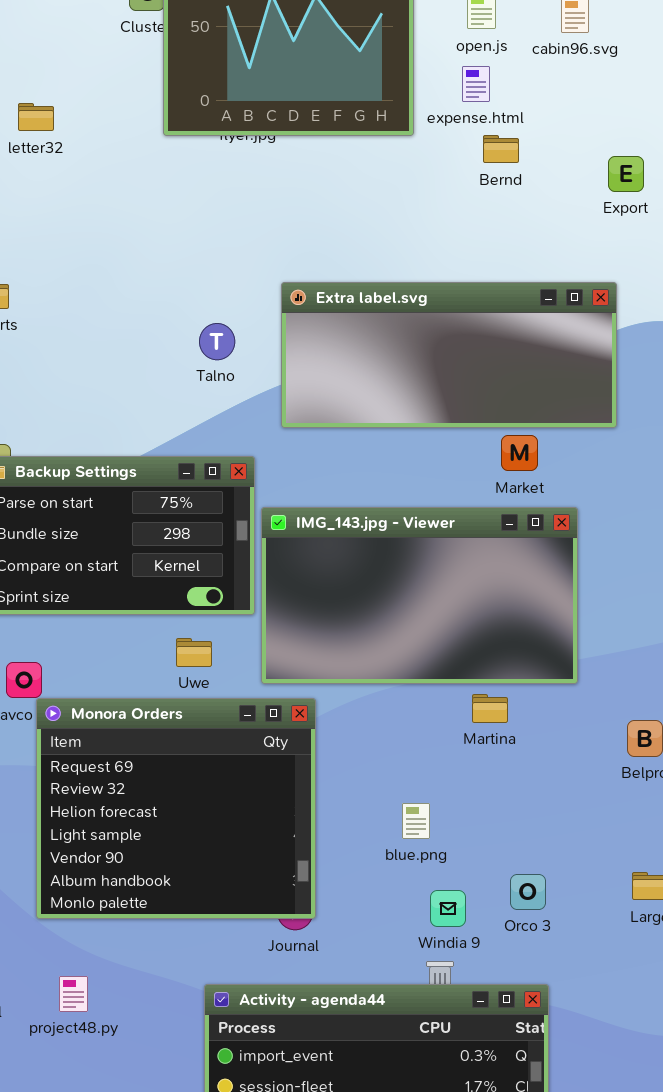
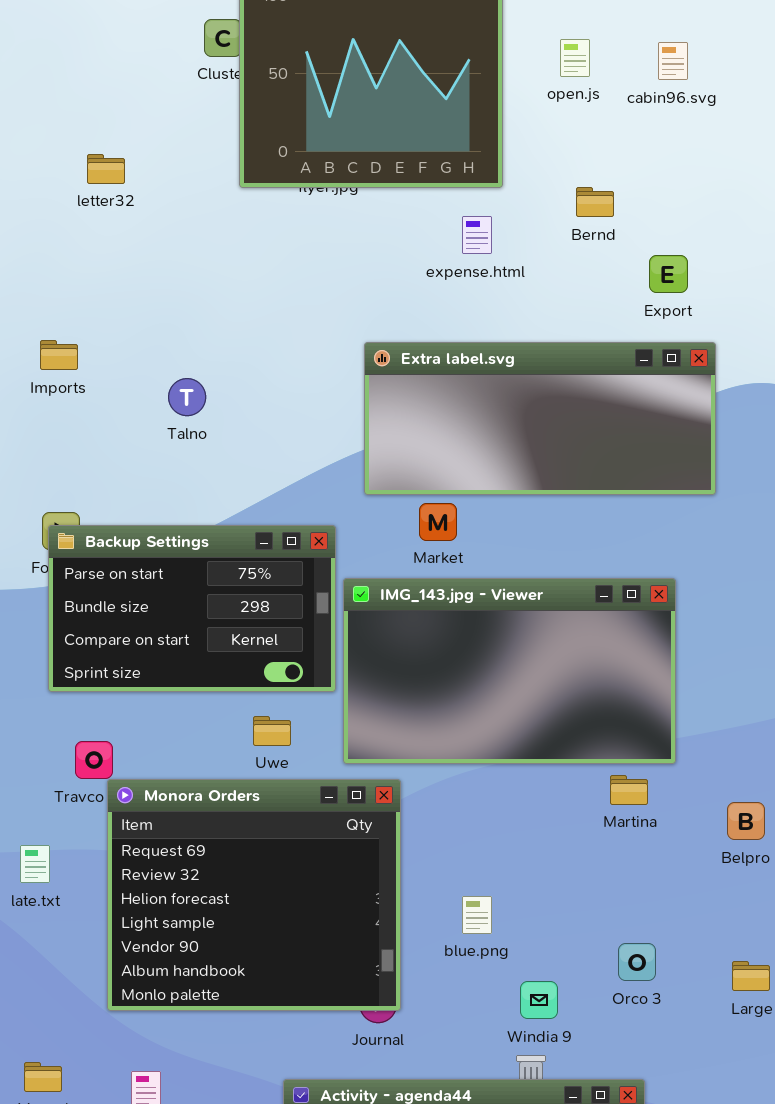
expense.html: [462,66,490,102] -> [462,216,492,254], moved
Export: [608,156,644,192] -> [649,255,688,293], moved
Talno: [199,323,235,360] -> [168,378,206,416], moved
Market: [501,435,538,471] -> [419,503,457,541], moved
Martina: [472,694,508,723] -> [610,775,648,805], moved
blue.png: [402,803,430,839] -> [462,896,492,934], moved
Orco 3: [510,874,546,910] -> [618,943,656,981], moved

